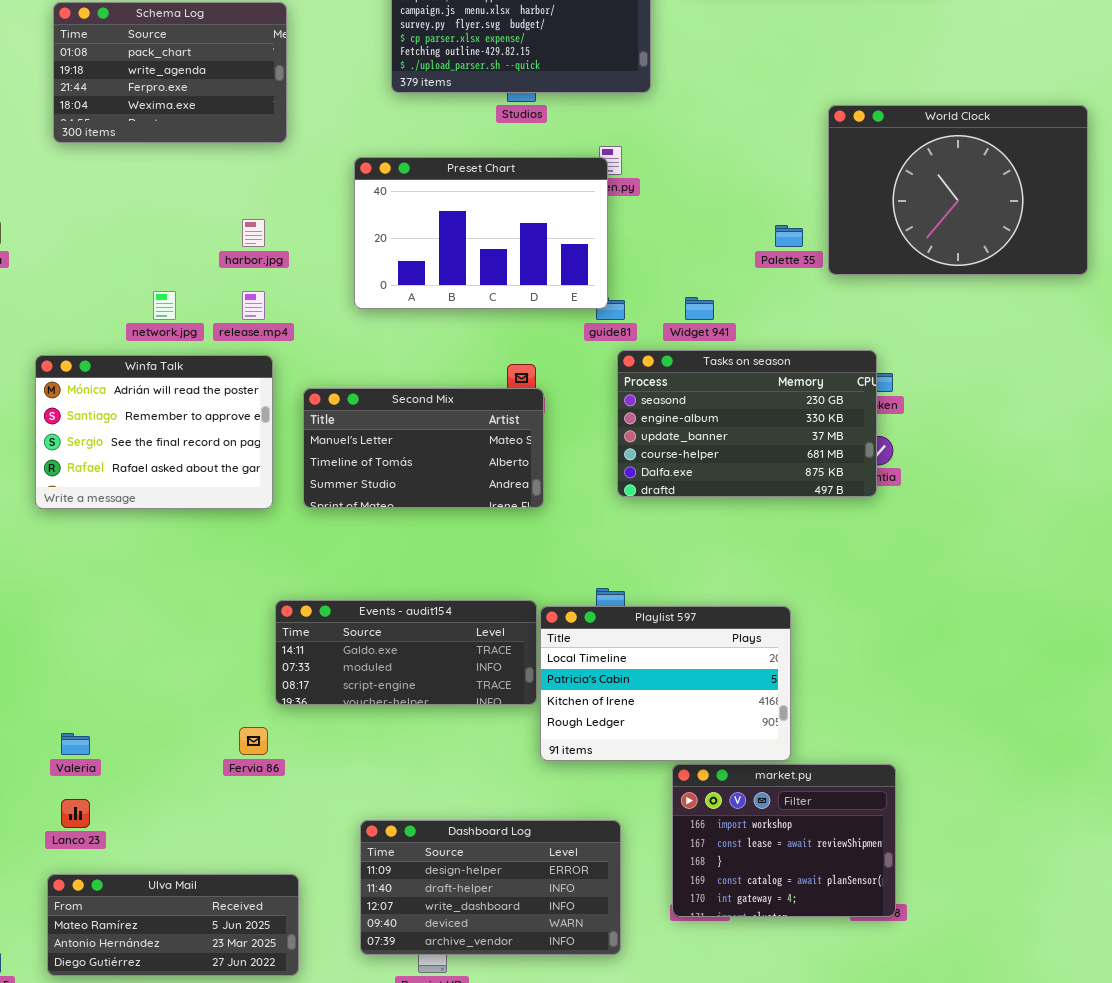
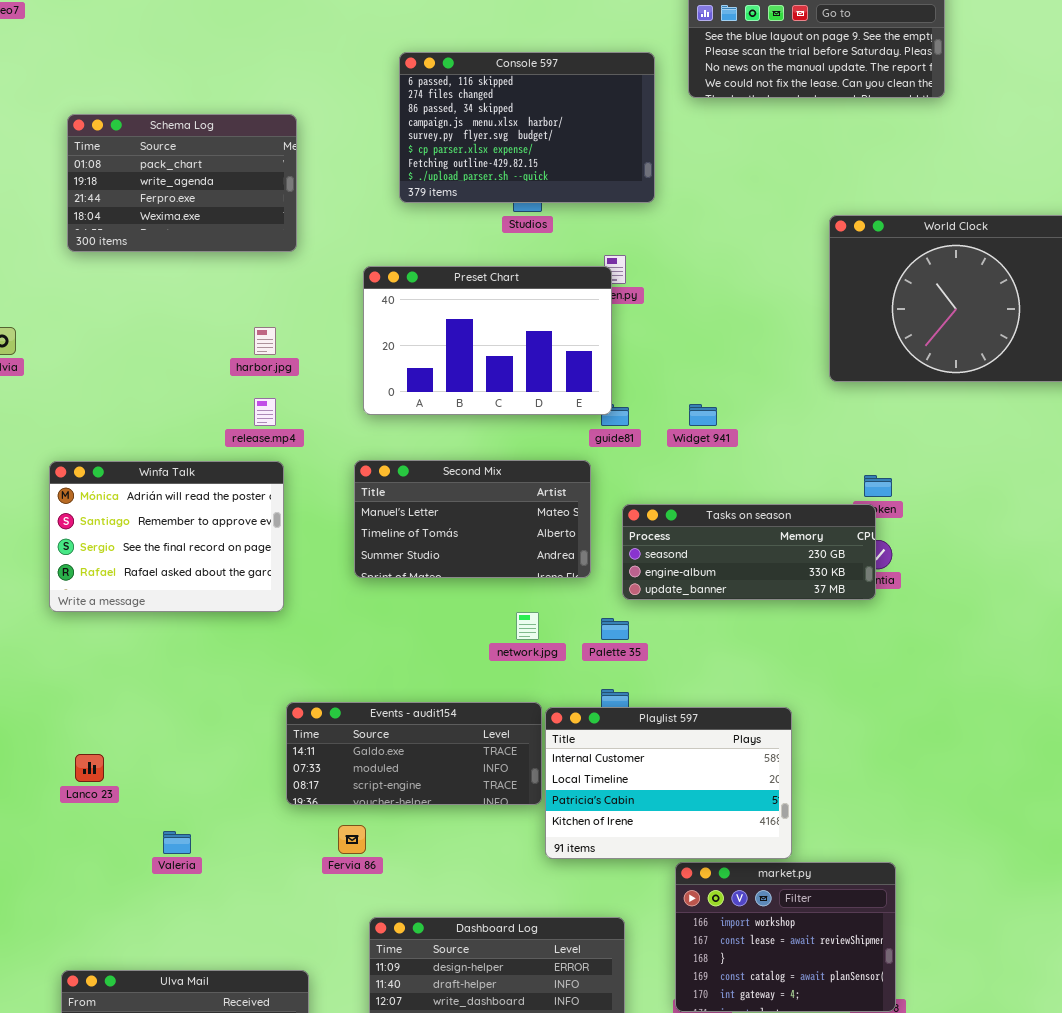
Palette 35: [775,225,803,247] -> [601,618,629,640], moved
network.jpg: [153,291,176,320] -> [516,612,539,640], moved
Tasks on season: [617,350,877,497] -> [622,504,876,600], resized
Second Mix: [303,388,544,508] -> [354,460,591,578], moved
Playlist 597: [540,606,791,761] -> [545,707,792,859], scrolled up 1 row
Fervia 86: [239,727,268,755] -> [338,825,366,854], moved
Valeria: [61,733,90,755] -> [163,831,191,854], moved
Lanco 23: [61,799,90,828] -> [75,754,104,782], moved

